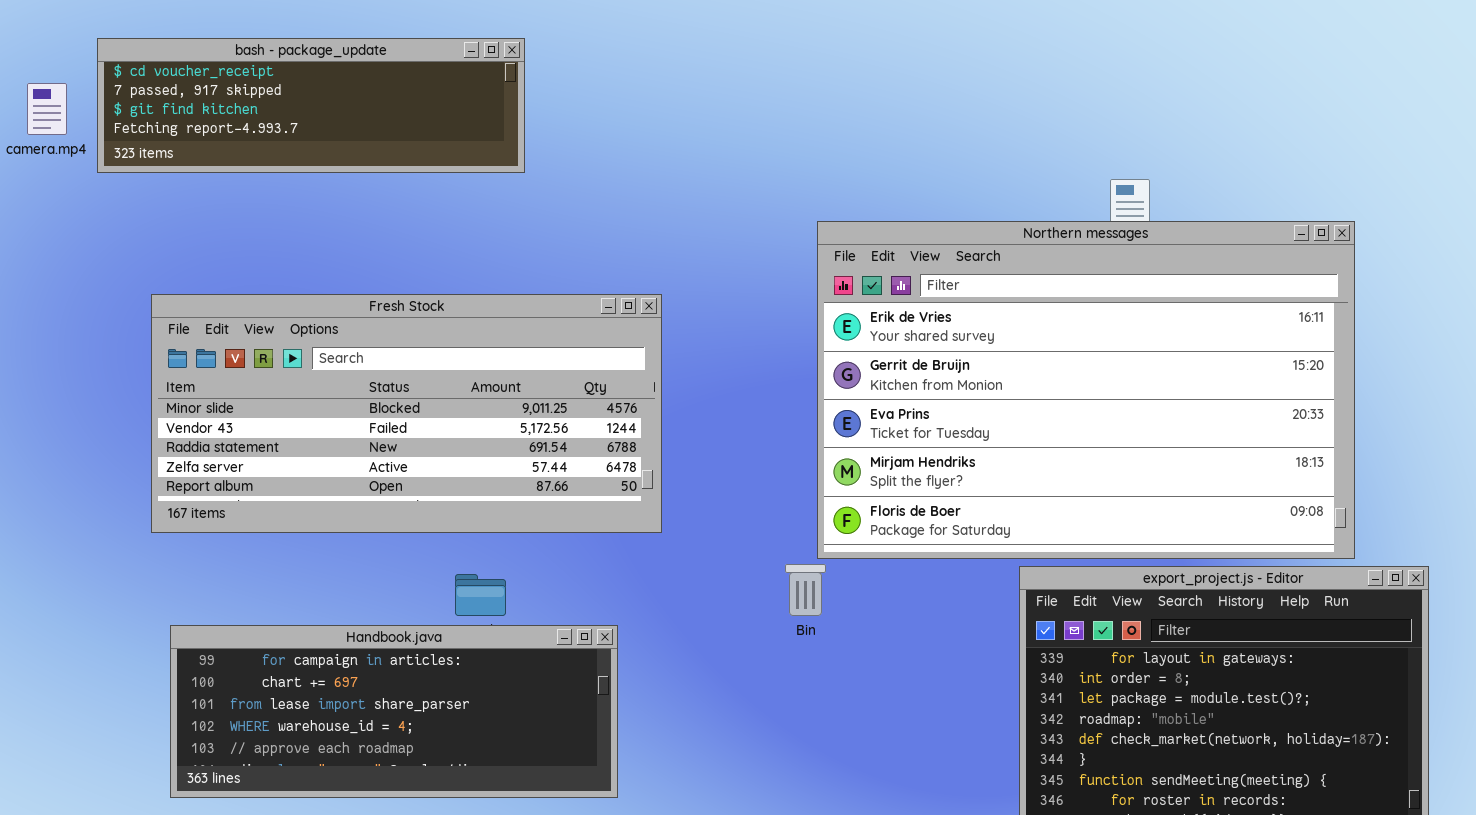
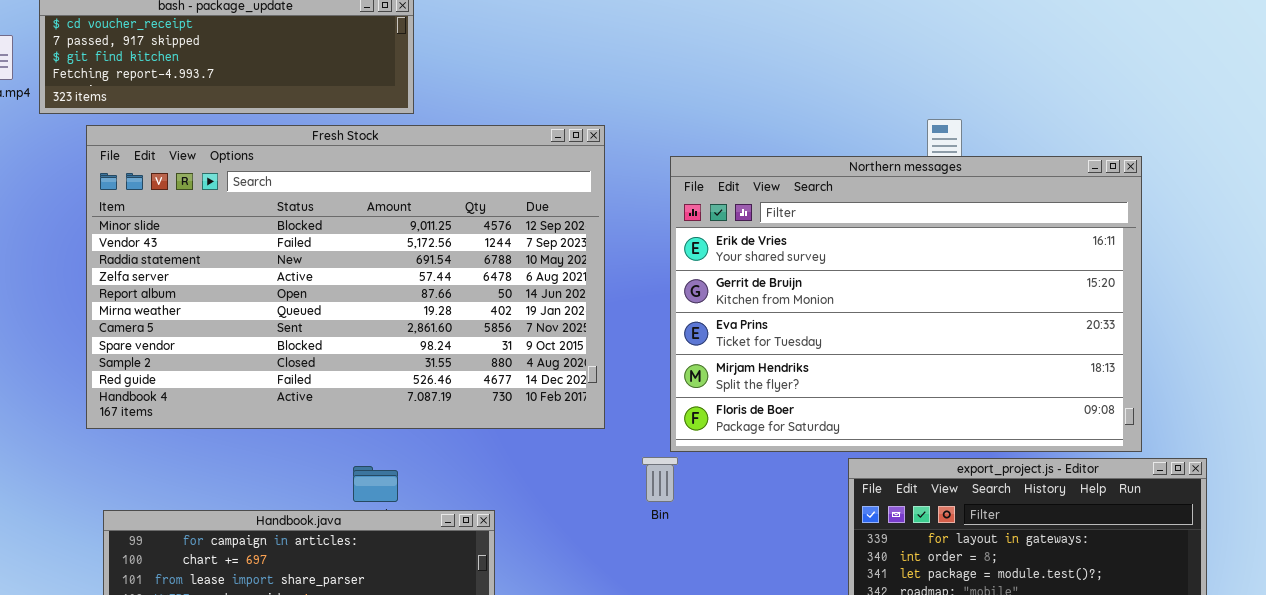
Fresh Stock: [151,294,662,533] -> [86,125,605,429], resized

